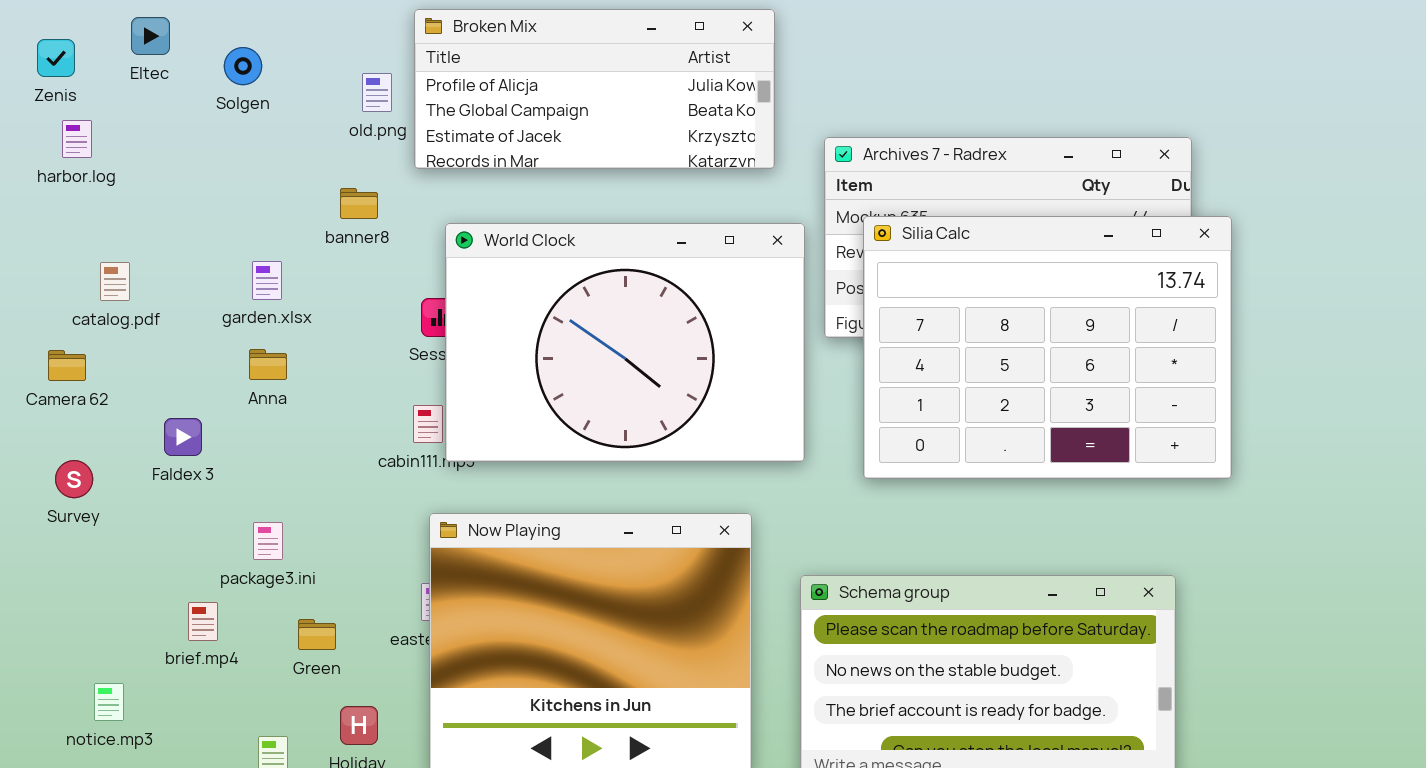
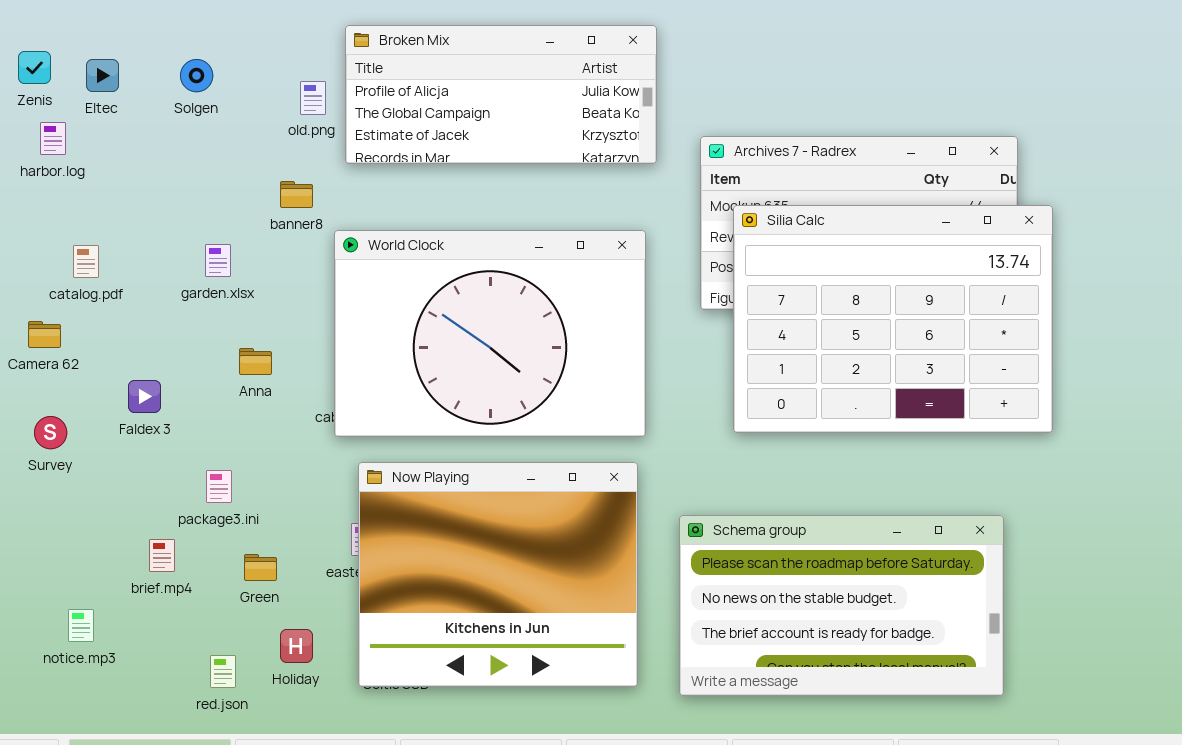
Eltec: [131,17,170,55] -> [86,59,119,92], moved
World Clock: [445,223,805,462] -> [334,230,646,437], moved
Anna: [249,349,287,380] -> [239,348,272,375], moved

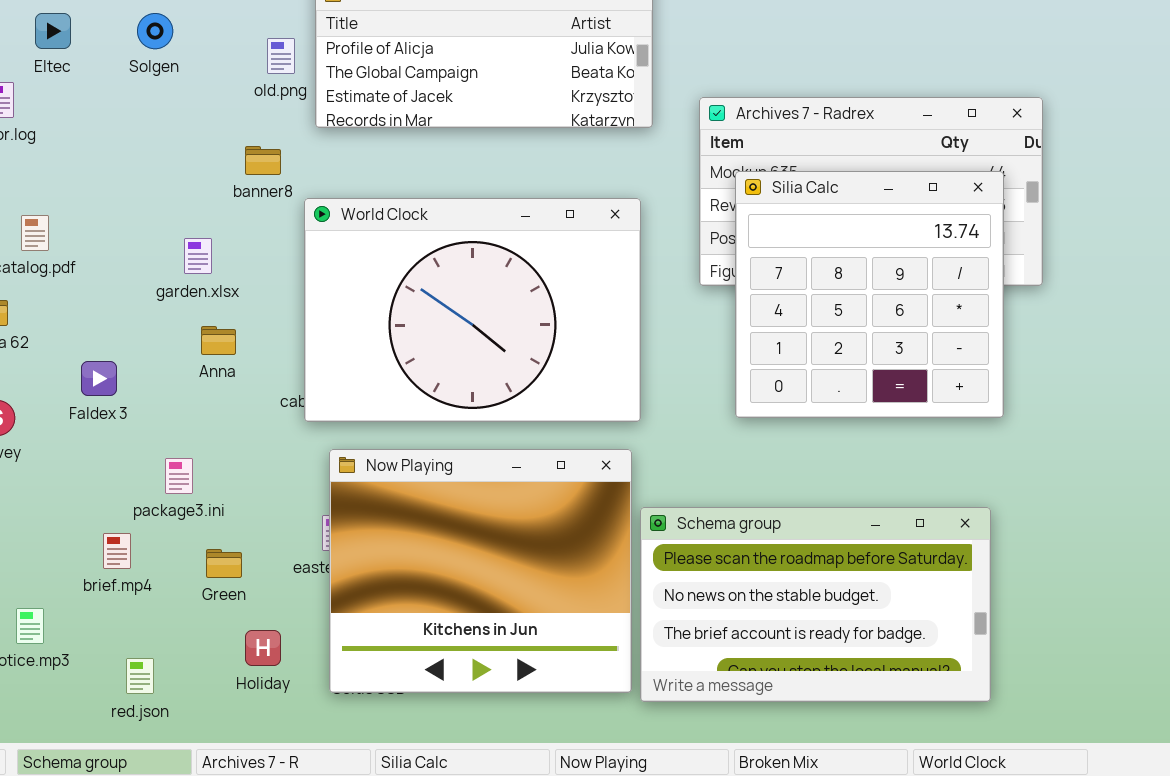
Silia Calc: [733,205,1053,433] -> [735,171,1004,418], resized
garden.xlsx: [205,244,231,277] -> [184,238,212,274], moved
Schema group: [679,515,1004,696] -> [640,507,991,702], moved
red.json: [210,655,236,688] -> [126,658,154,694], moved

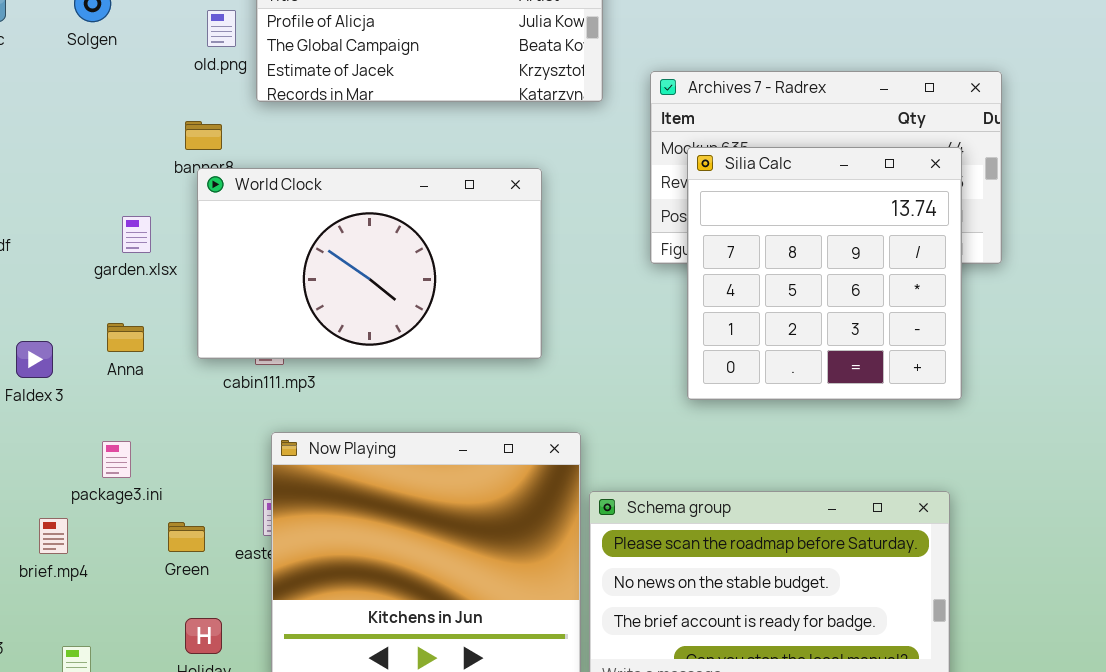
World Clock: [304,198,641,422] -> [197,168,542,359], moved, resized
Anna: [201,326,236,355] -> [107,323,144,352], moved
Green: [206,549,242,578] -> [168,522,205,552], moved

